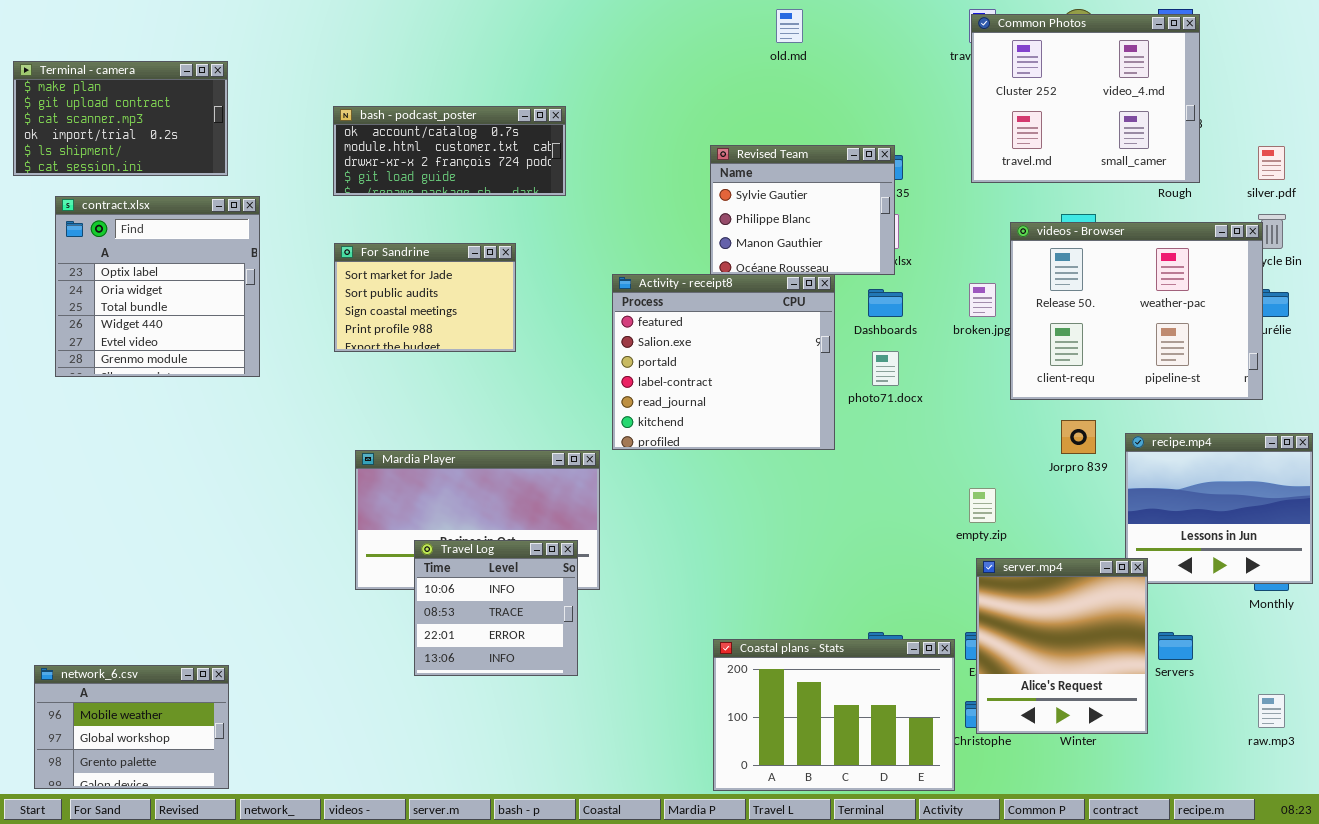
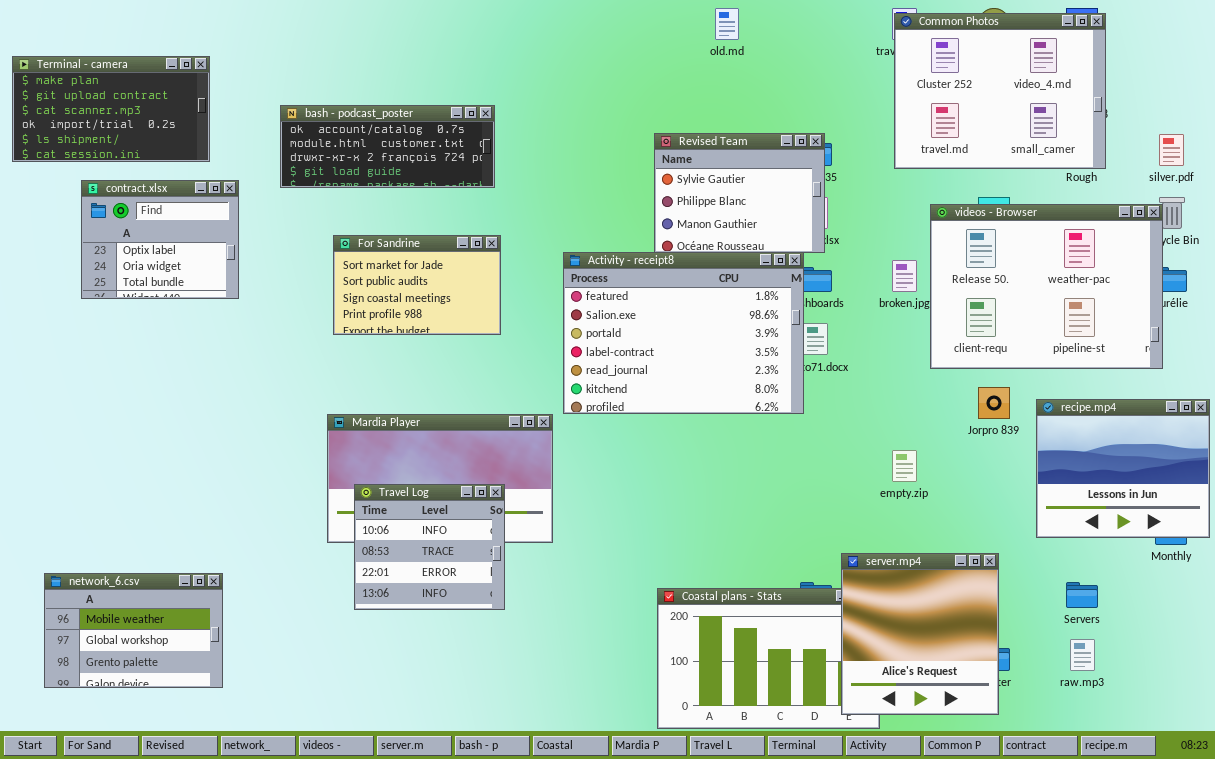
bash - podcast_poster: [333,106,566,196] -> [280,105,495,188], moved
contract.xlsx: [55,196,260,377] -> [81,180,239,299], resized
For Sandrine: [334,243,516,352] -> [333,235,501,335], moved
Activity - receipt8: [612,274,835,450] -> [563,252,804,414], resized
Travel Log: [414,540,578,676] -> [354,484,505,610], moved
server.mp4: [976,558,1148,734] -> [841,553,999,715], moved
network_6.csv: [34,665,229,789] -> [44,573,223,688], moved
raw.mp3: [1258,694,1285,728] -> [1070,639,1095,671], moved

